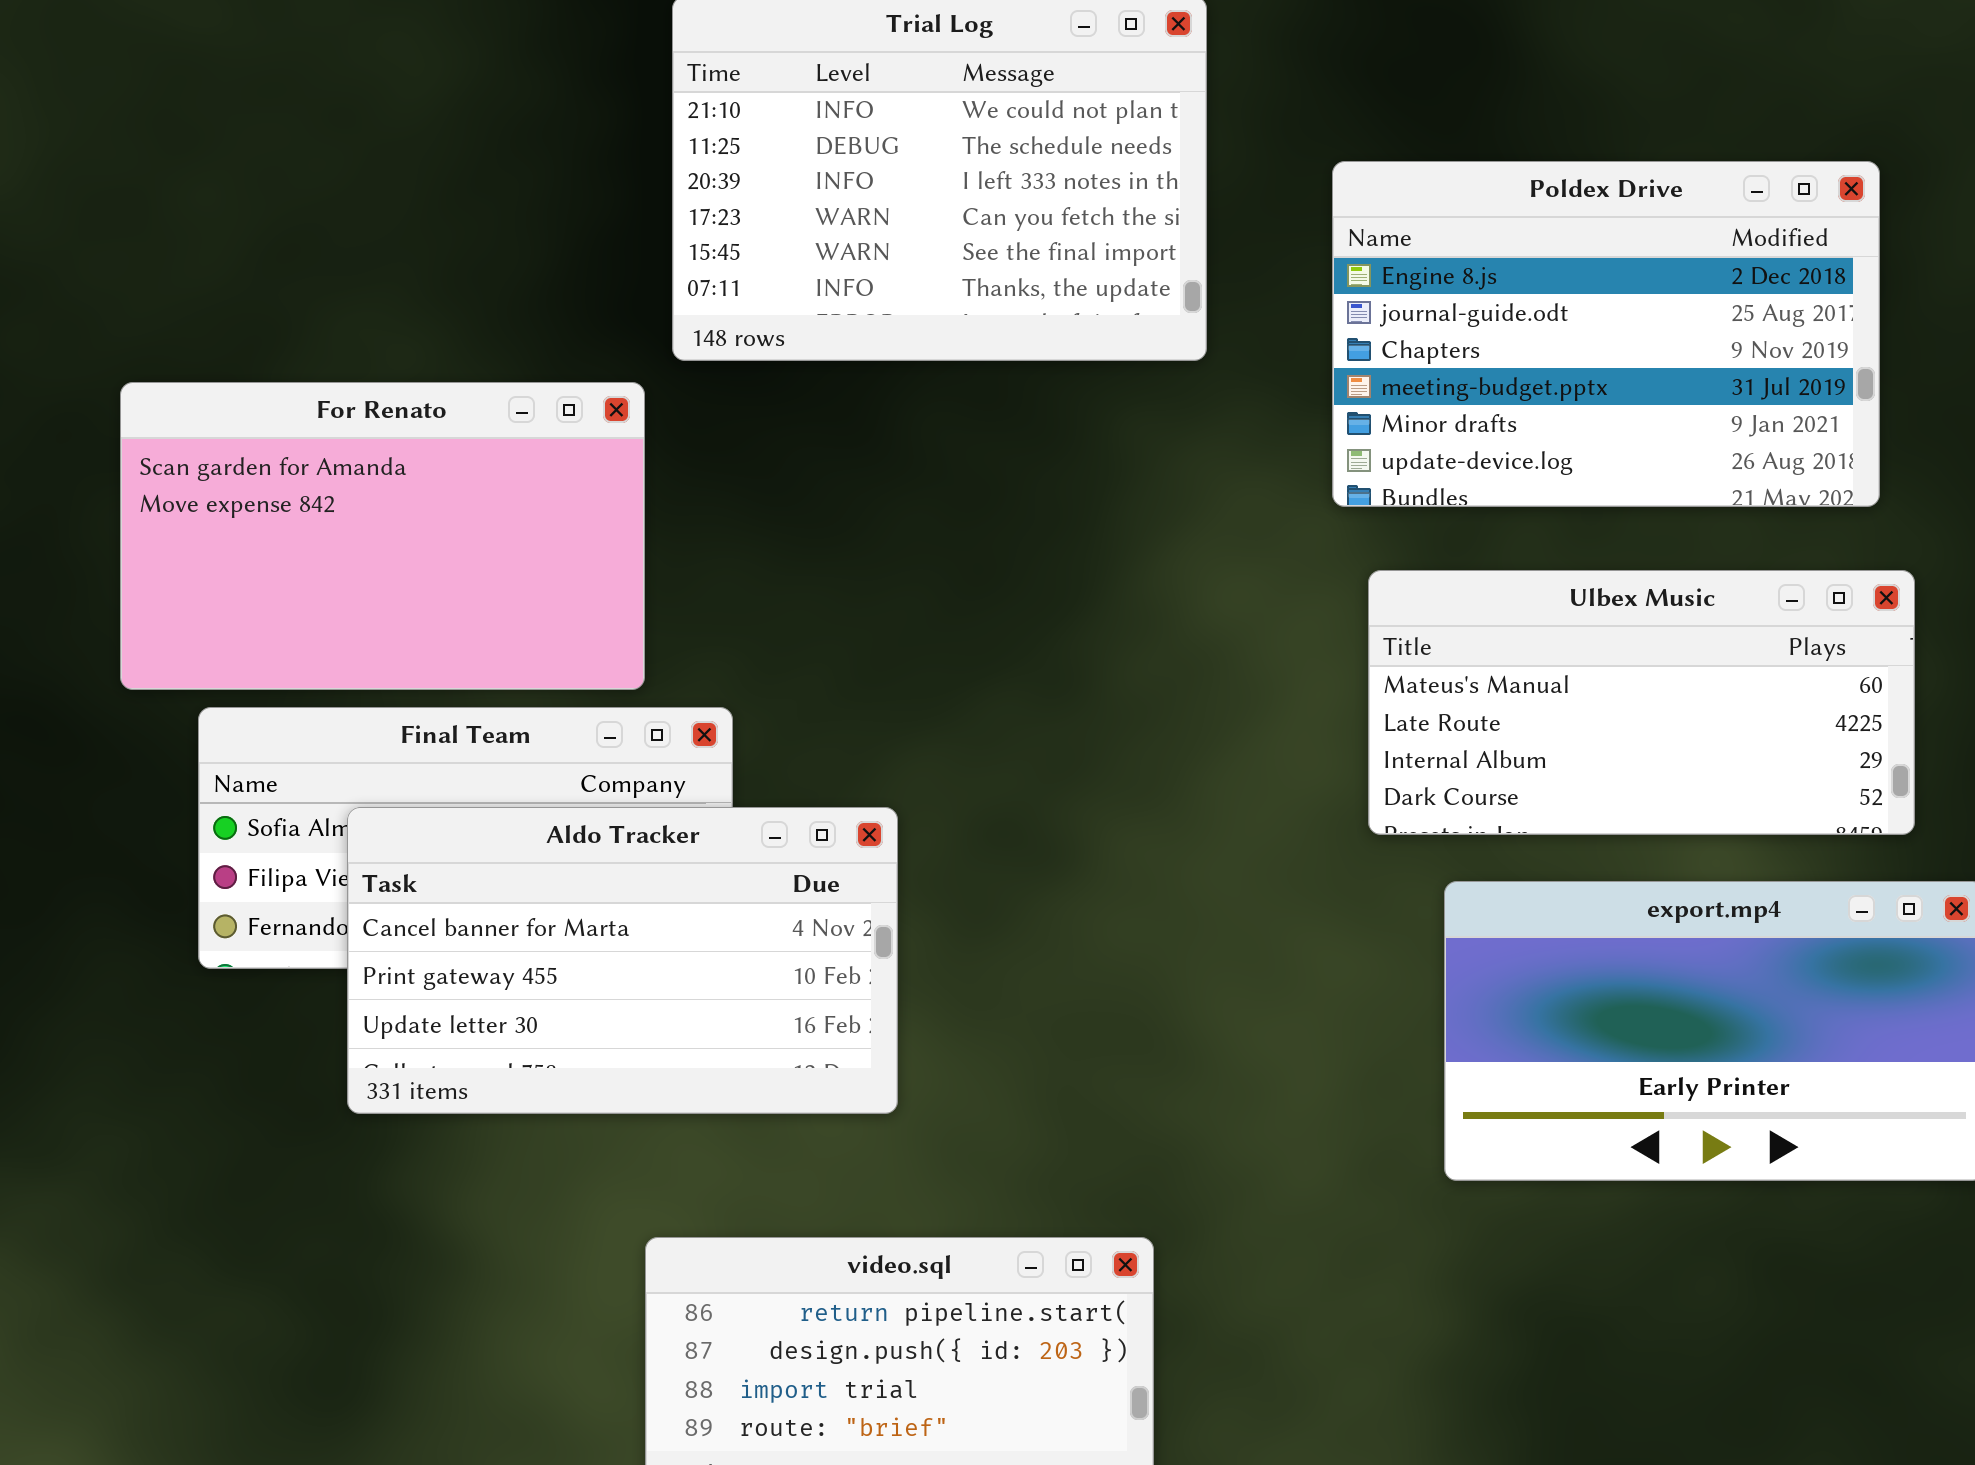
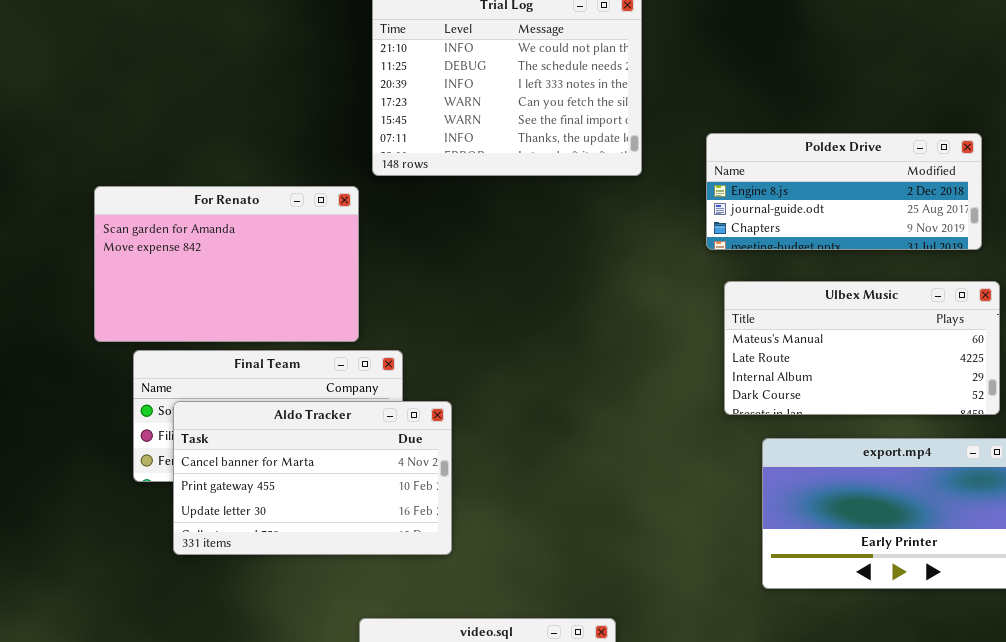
Poldex Drive: [1332,161,1880,507] -> [706,133,982,250], resized
Aldo Tracker: [347,807,898,1114] -> [173,401,452,555], moved

